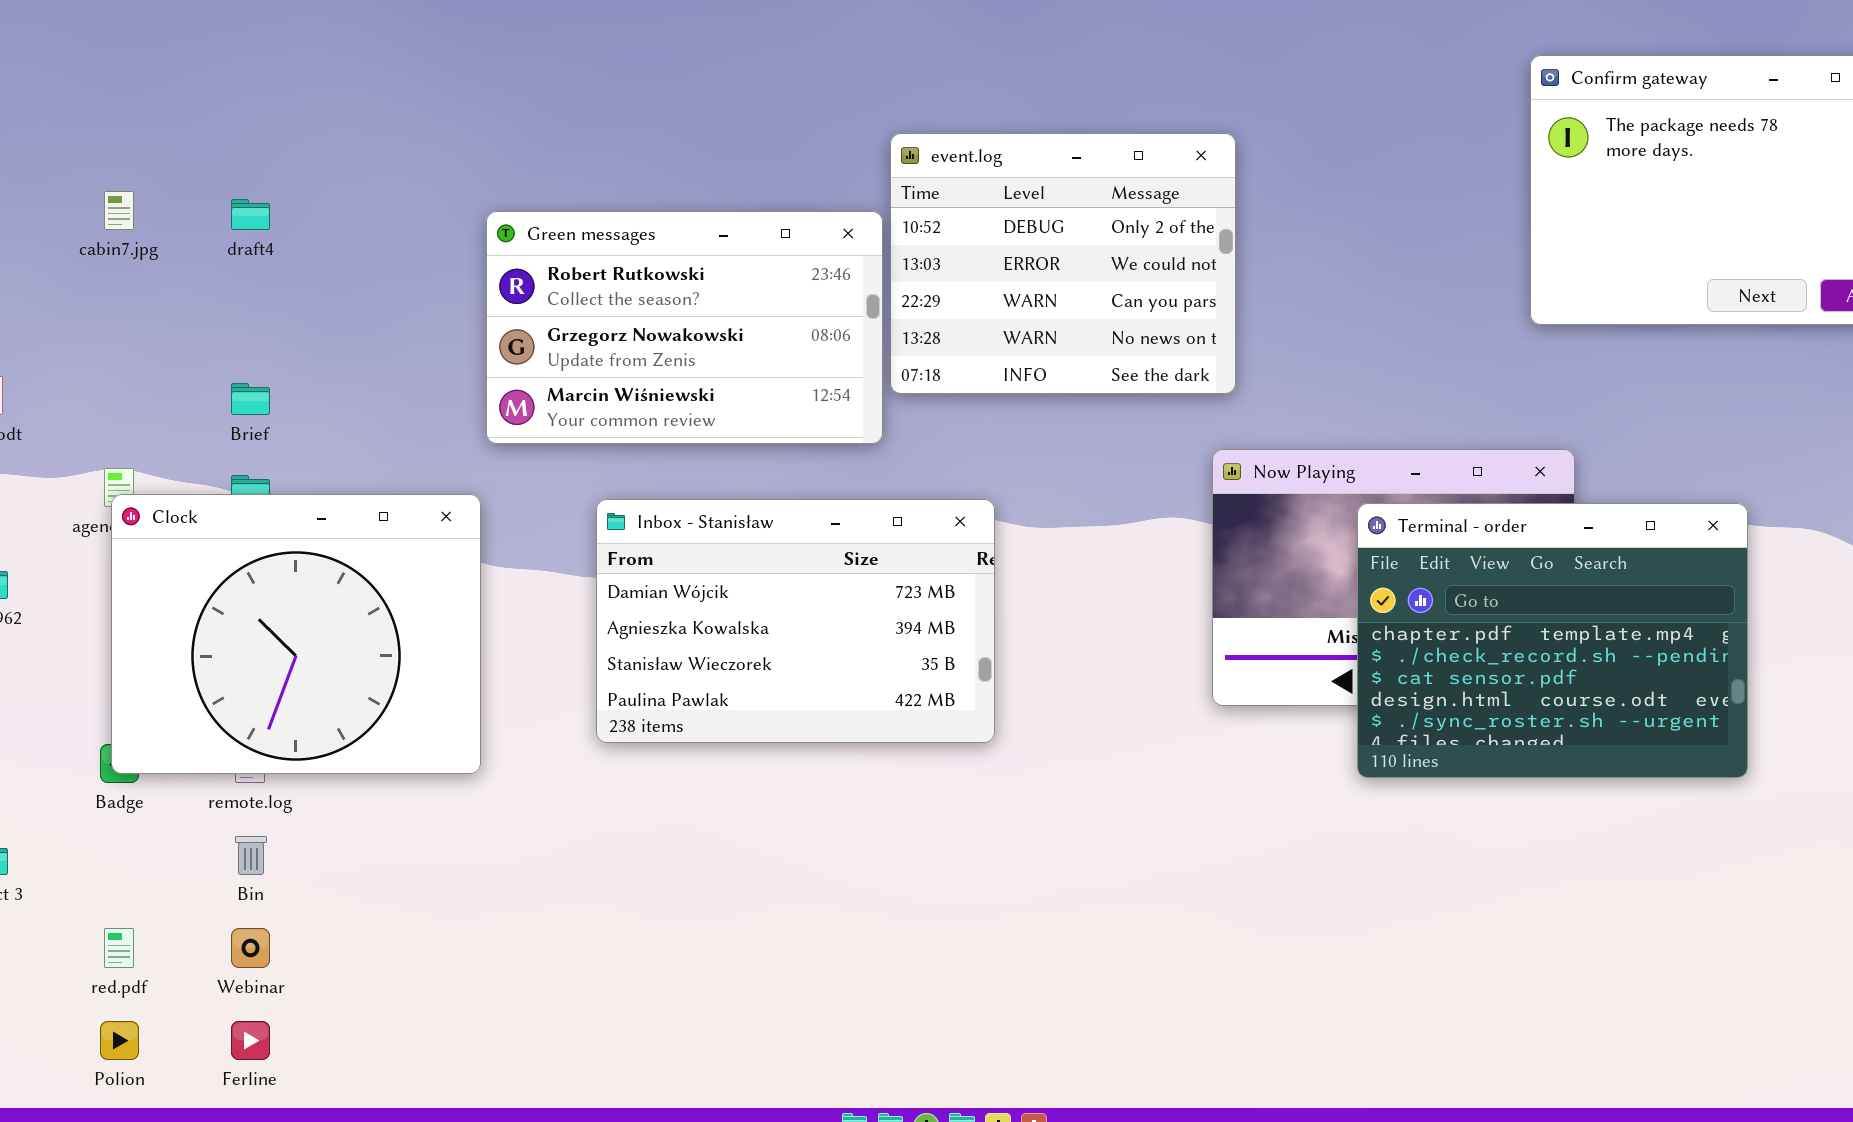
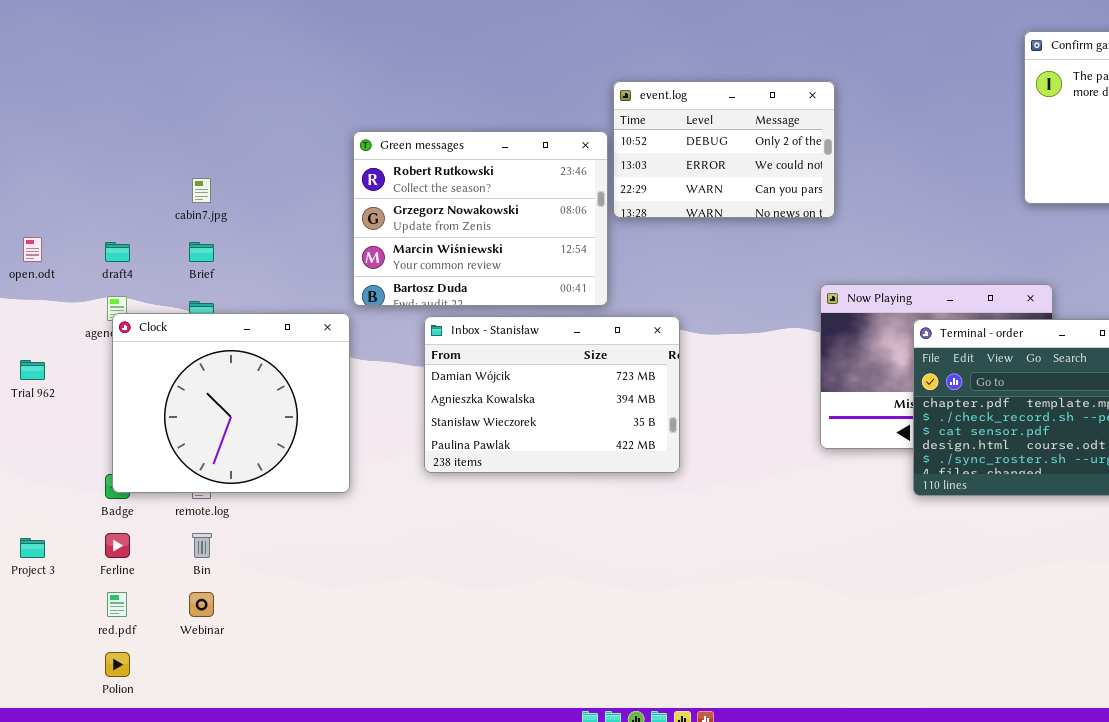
event.log: [890,133,1236,394] -> [613,81,835,218], resized
cabin7.jpg: [104,191,134,230] -> [192,178,211,203], moved
draft4: [231,199,270,230] -> [105,242,130,262], moved
Green messages: [486,211,883,444] -> [353,131,608,306], resized
Ferline: [231,1021,270,1060] -> [105,533,130,558], moved

